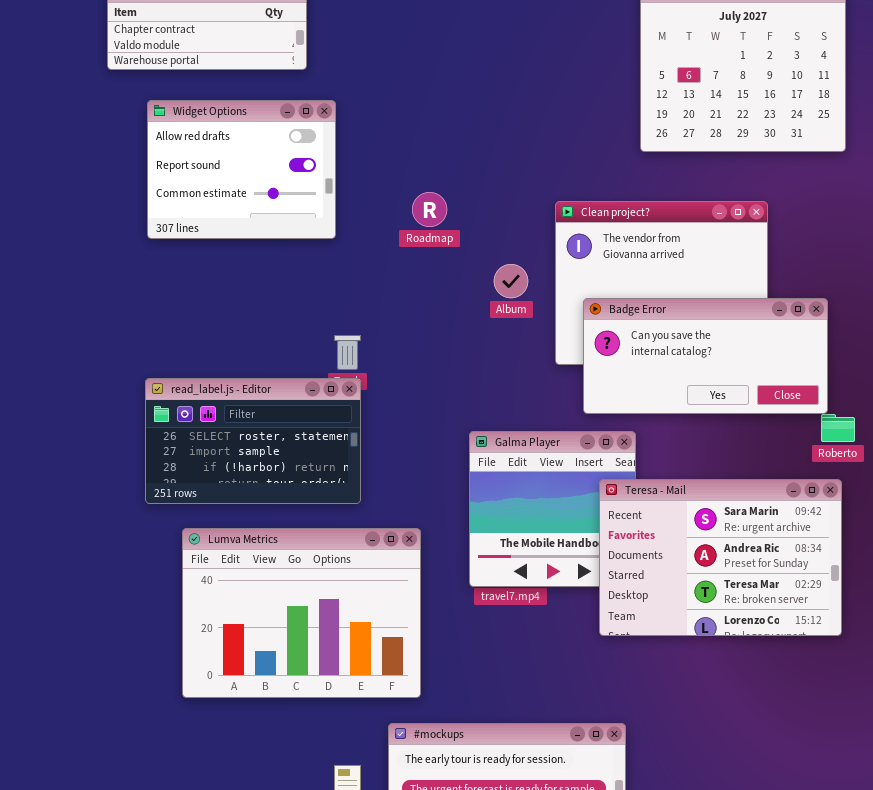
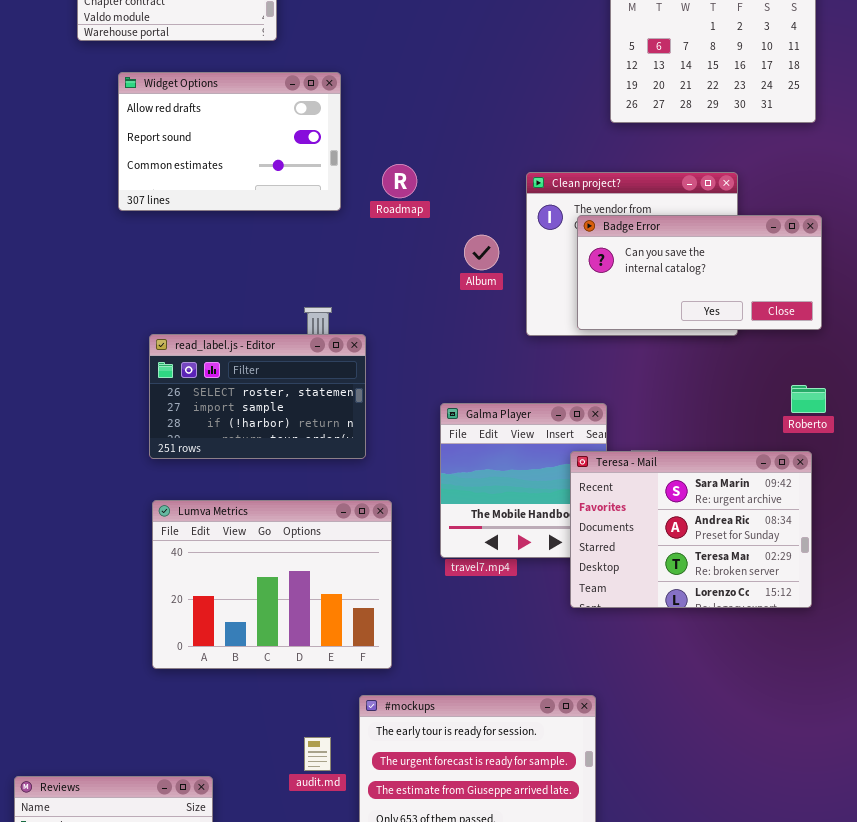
Widget Options: [147,100,336,239] -> [118,72,341,211], resized
Badge Error: [583,298,828,414] -> [577,215,822,330], moved
read_label.js - Editor: [145,378,361,504] -> [149,334,366,459], moved

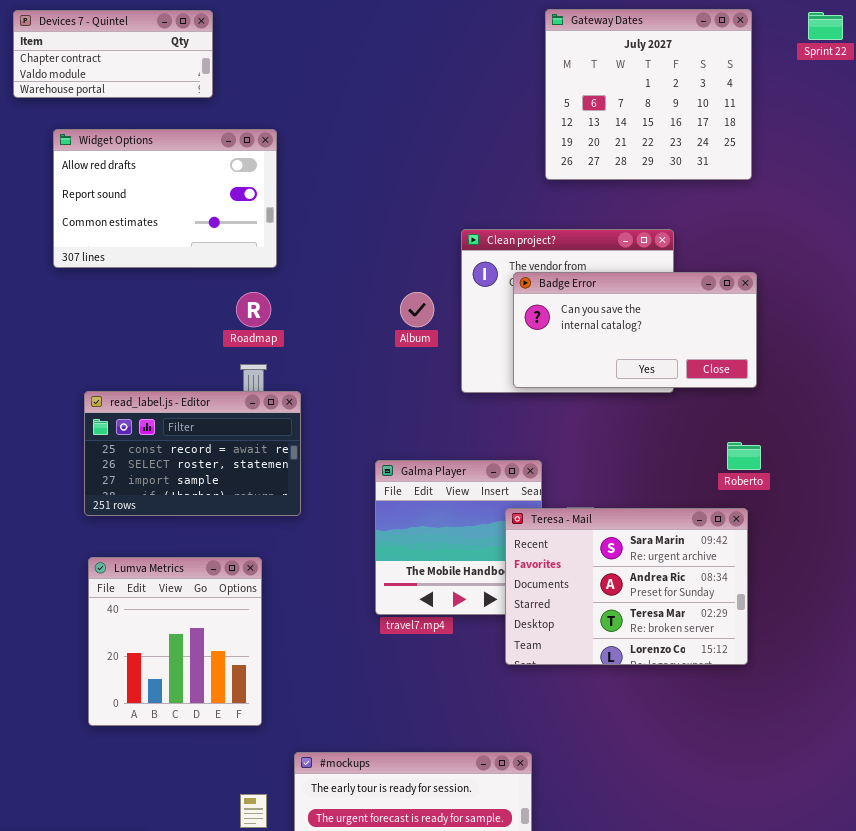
Roadmap: [382,164,417,198] -> [236,292,271,327], moved
read_label.js - Editor: [149,334,366,459] -> [84,391,301,516], scrolled up 1 row
Lumva Metrics: [152,500,392,669] -> [88,557,262,726], resized

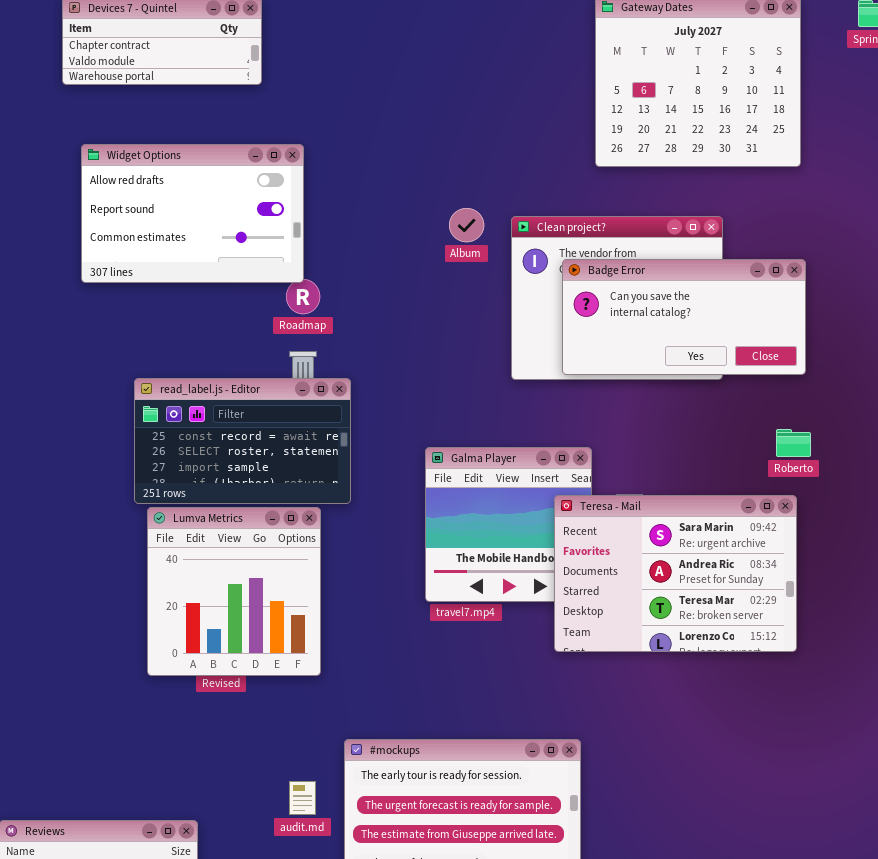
Widget Options: [53,129,277,268] -> [81,144,304,283], moved
Album: [400,292,434,327] -> [449,208,484,242], moved
Lumva Metrics: [88,557,262,726] -> [147,507,321,676], moved

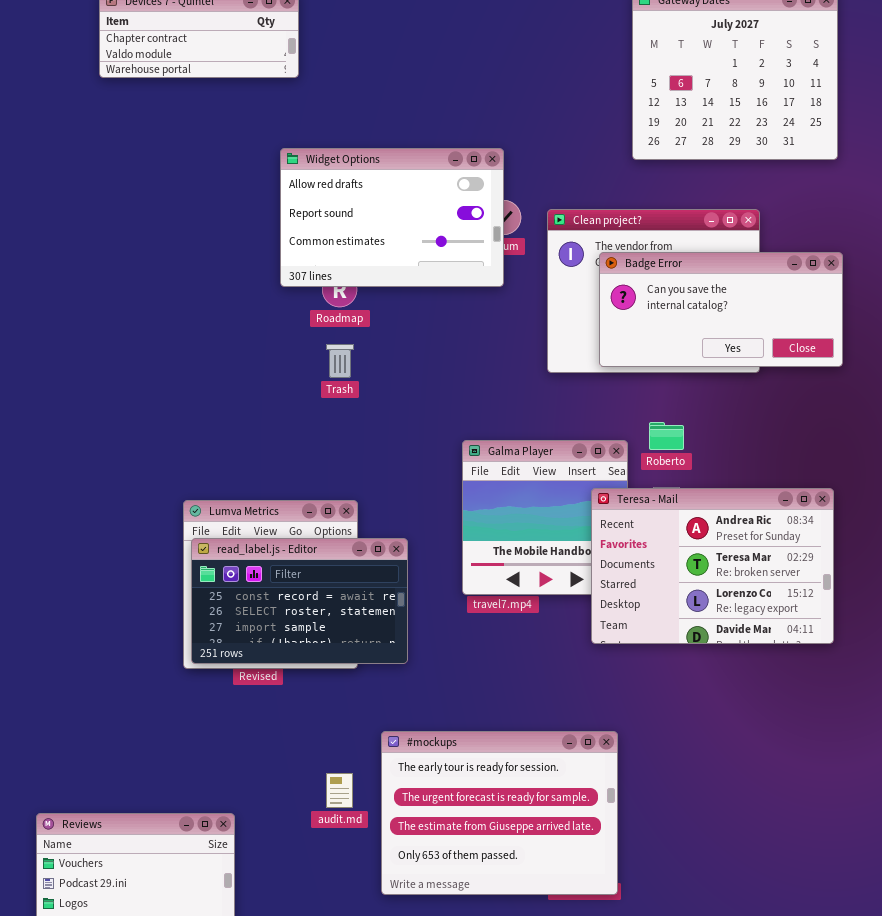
Widget Options: [81,144,304,283] -> [280,148,504,287], moved
read_label.js - Editor: [134,378,351,504] -> [191,538,408,664], moved
Roberto: [776,429,811,457] -> [649,422,684,450], moved
Teresa - Mail: [554,495,797,652] -> [591,488,834,644], scrolled down 1 row

